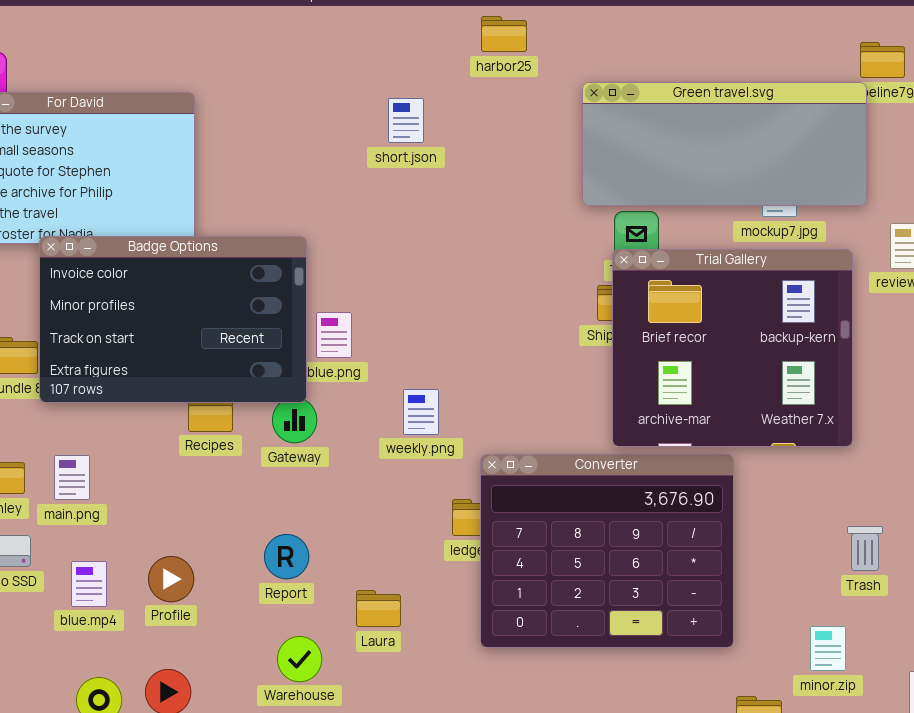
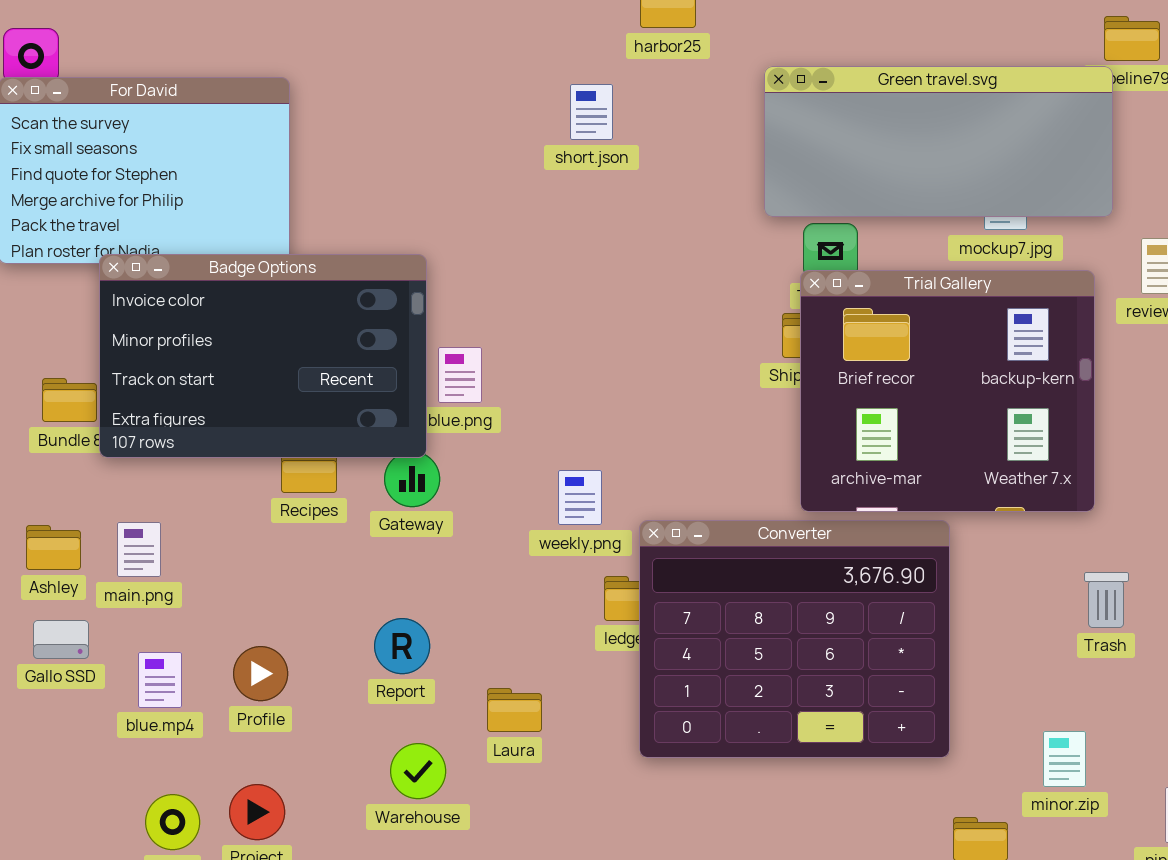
short.json: [388,98,424,143] -> [570,84,613,140], moved
weekly.png: [403,389,439,435] -> [558,470,602,525], moved
Trash: [847,526,883,571] -> [1084,572,1129,628], moved

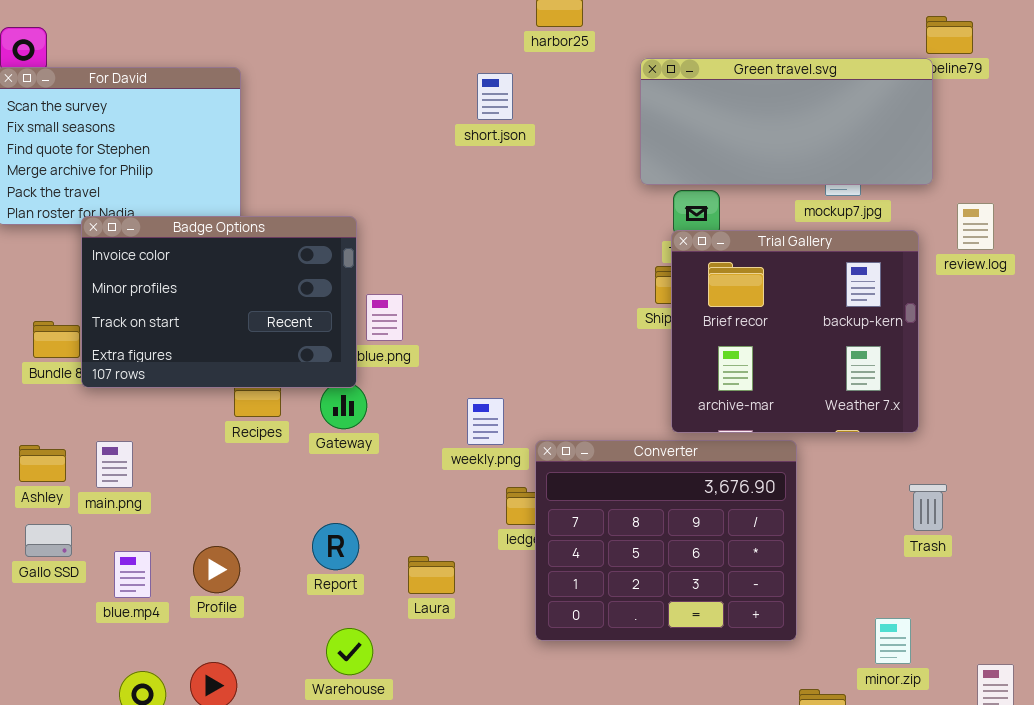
Laura: [487,688,542,732] -> [408,556,455,594], moved

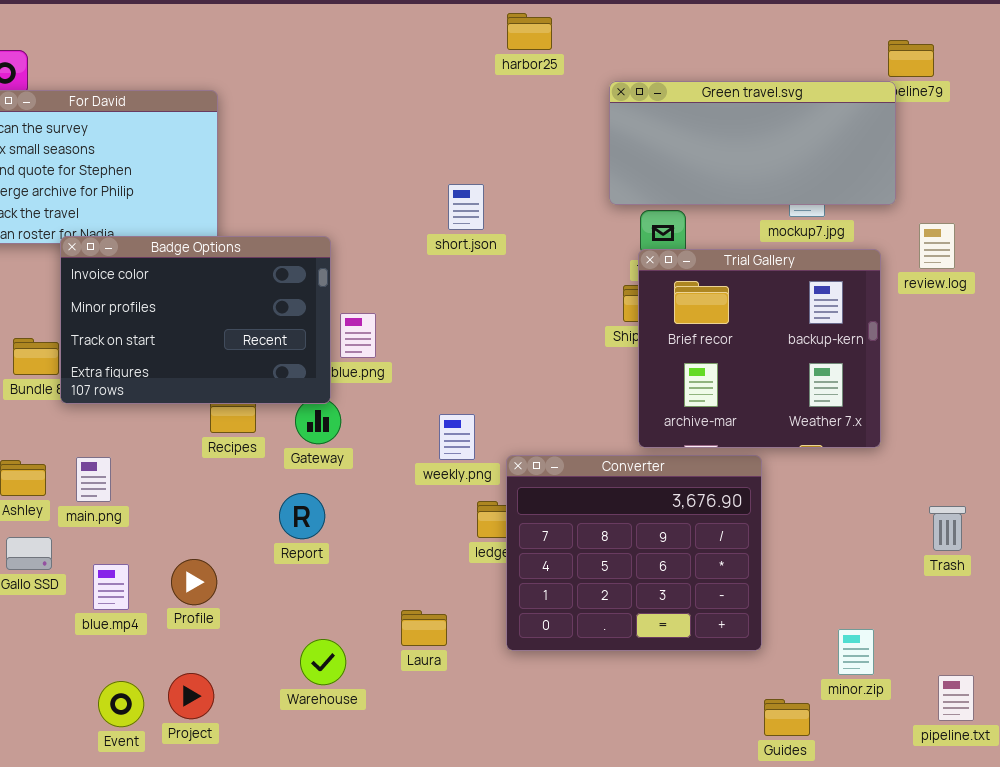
short.json: [477,73,513,120] -> [448,184,484,230], moved
Trash: [909,484,947,531] -> [929,506,966,551], moved
Report: [312,523,359,570] -> [279,493,325,539], moved
Laura: [408,556,455,594] -> [401,610,447,646], moved

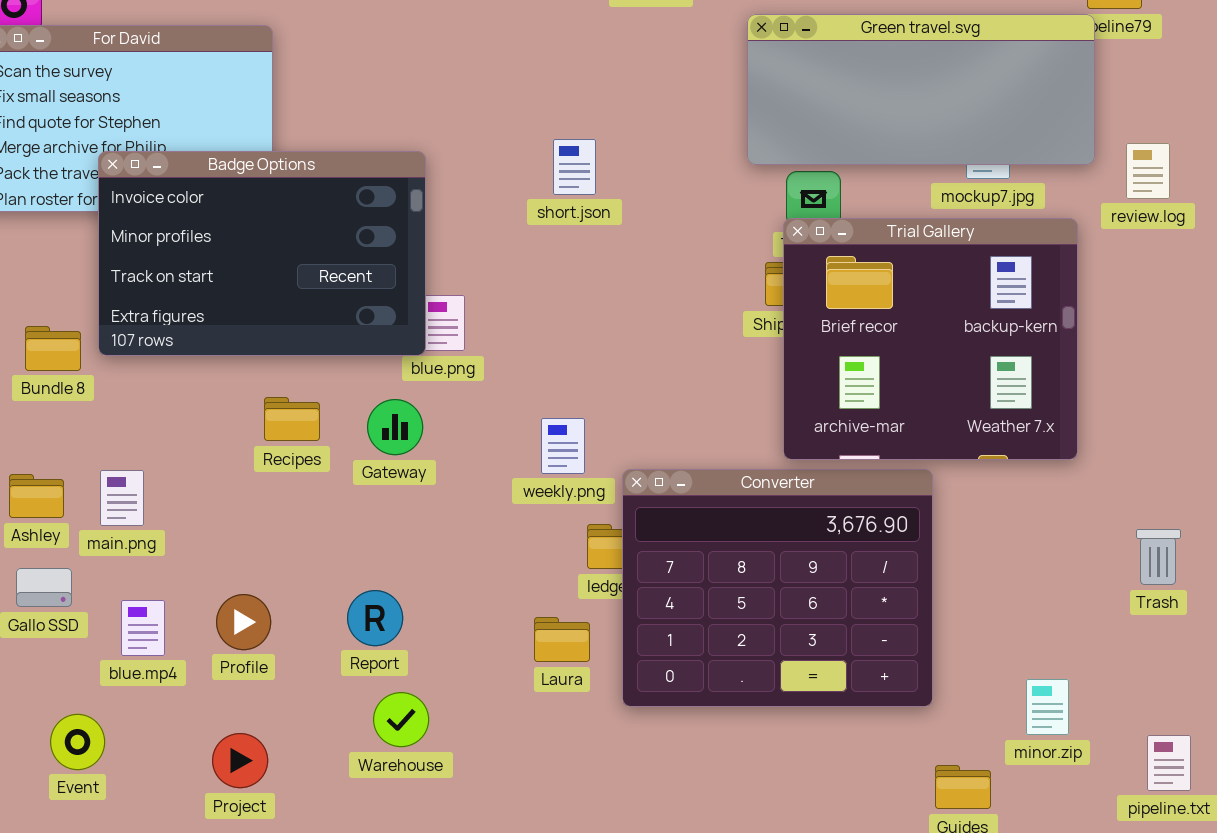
review.log: [919,223,955,269] -> [1126,143,1170,199], moved
Badge Options: [60,236,331,404] -> [98,151,426,356], moved
Report: [279,493,325,539] -> [347,590,403,646], moved
Laura: [401,610,447,646] -> [534,617,590,662], moved
Event: [98,681,144,727] -> [50,714,105,770], moved

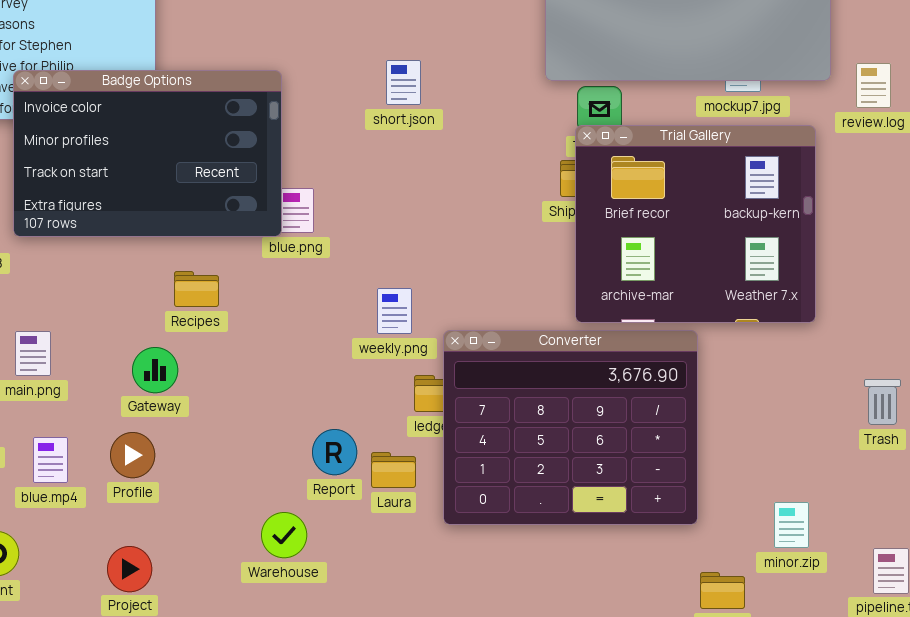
Recipes: [264,397,320,441] -> [174,271,219,307], moved
Gateway: [367,399,423,455] -> [132,347,178,393], moved
Report: [347,590,403,646] -> [312,429,357,475], moved
Warehouse: [373,692,429,747] -> [261,512,307,558], moved

